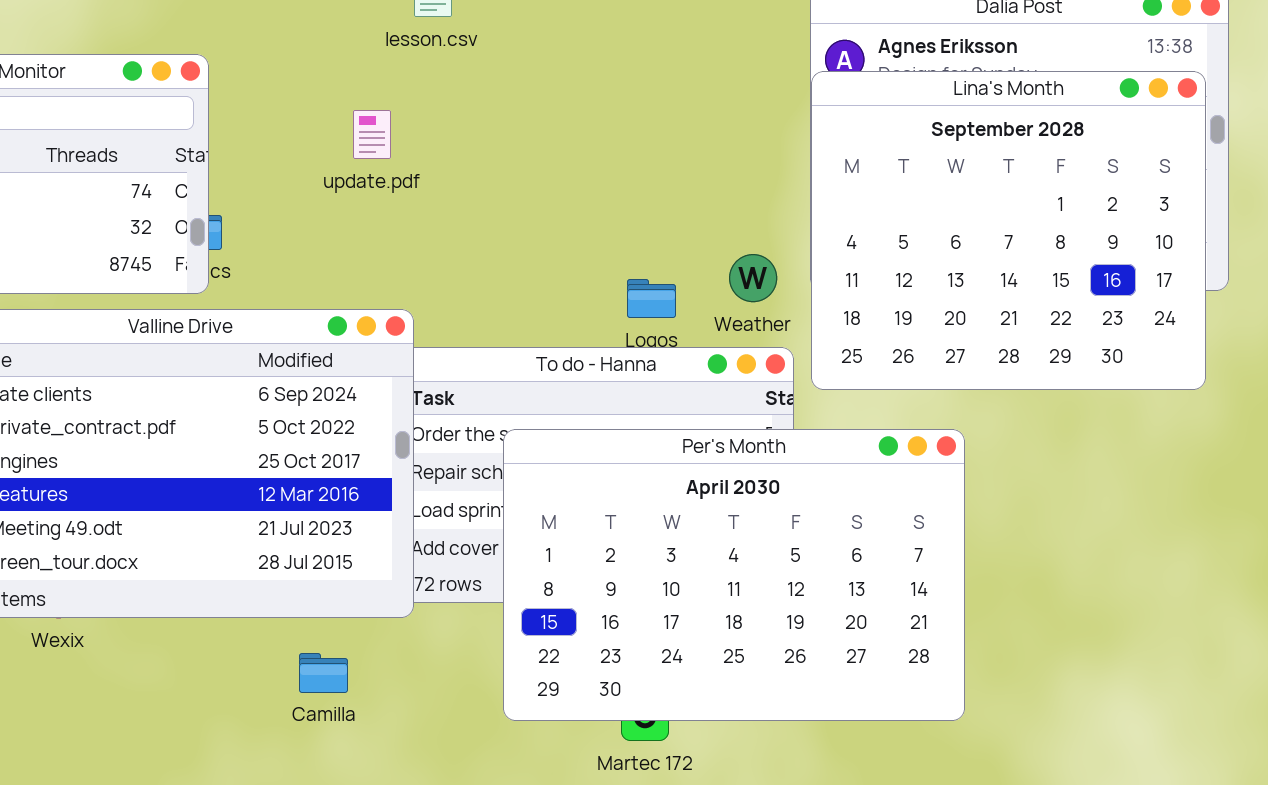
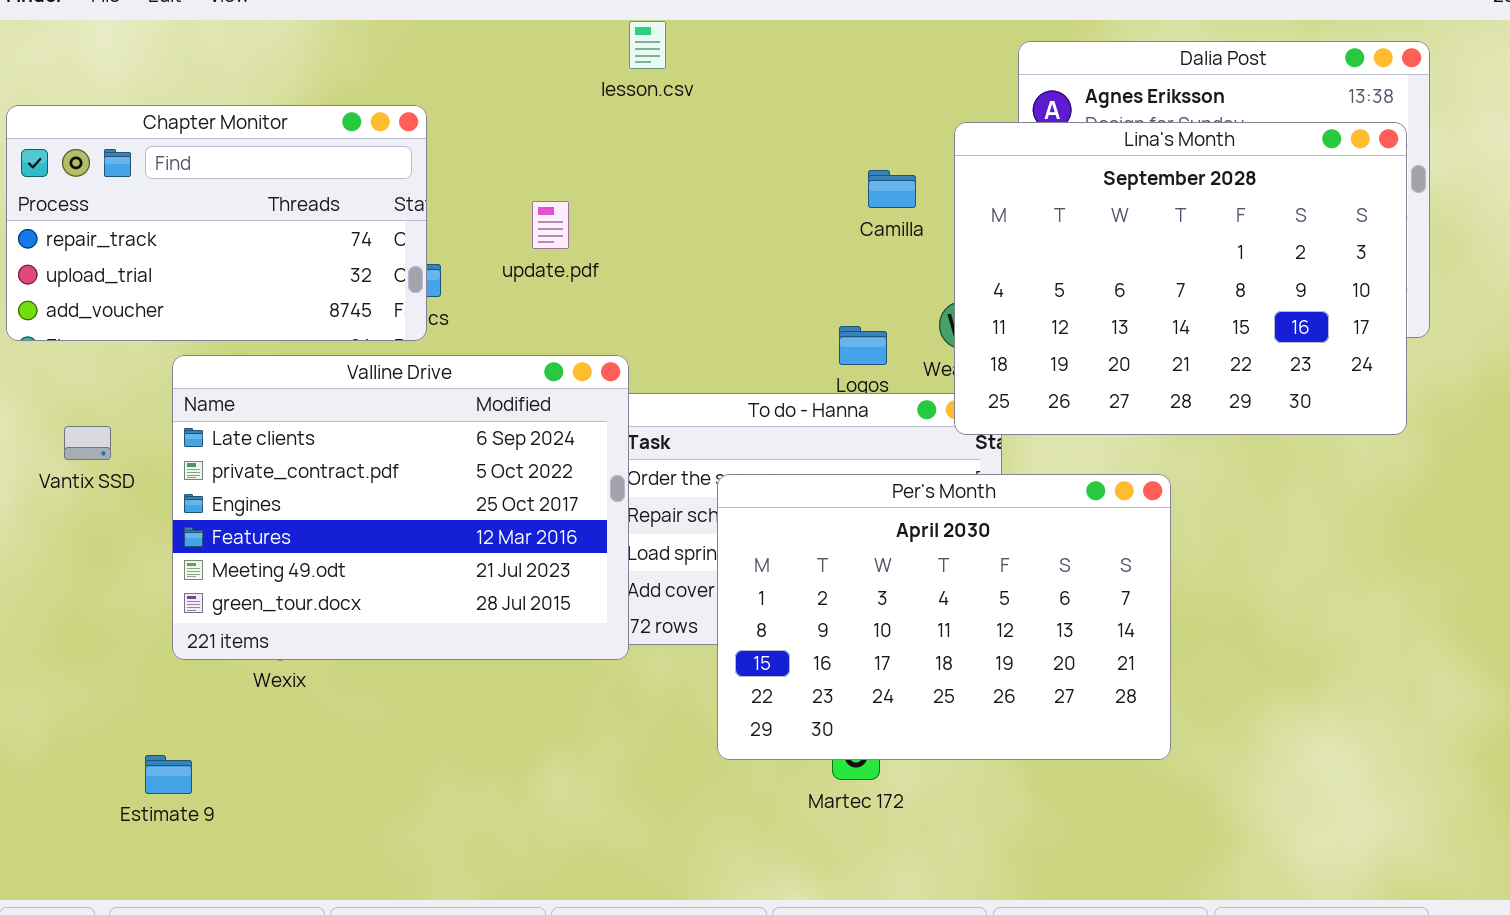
Lina's Month: [811,71,1206,390] -> [954,122,1407,435], resized
update.pdf: [353,110,391,159] -> [532,201,569,249], moved
Camilla: [299,653,348,693] -> [868,170,916,208], moved

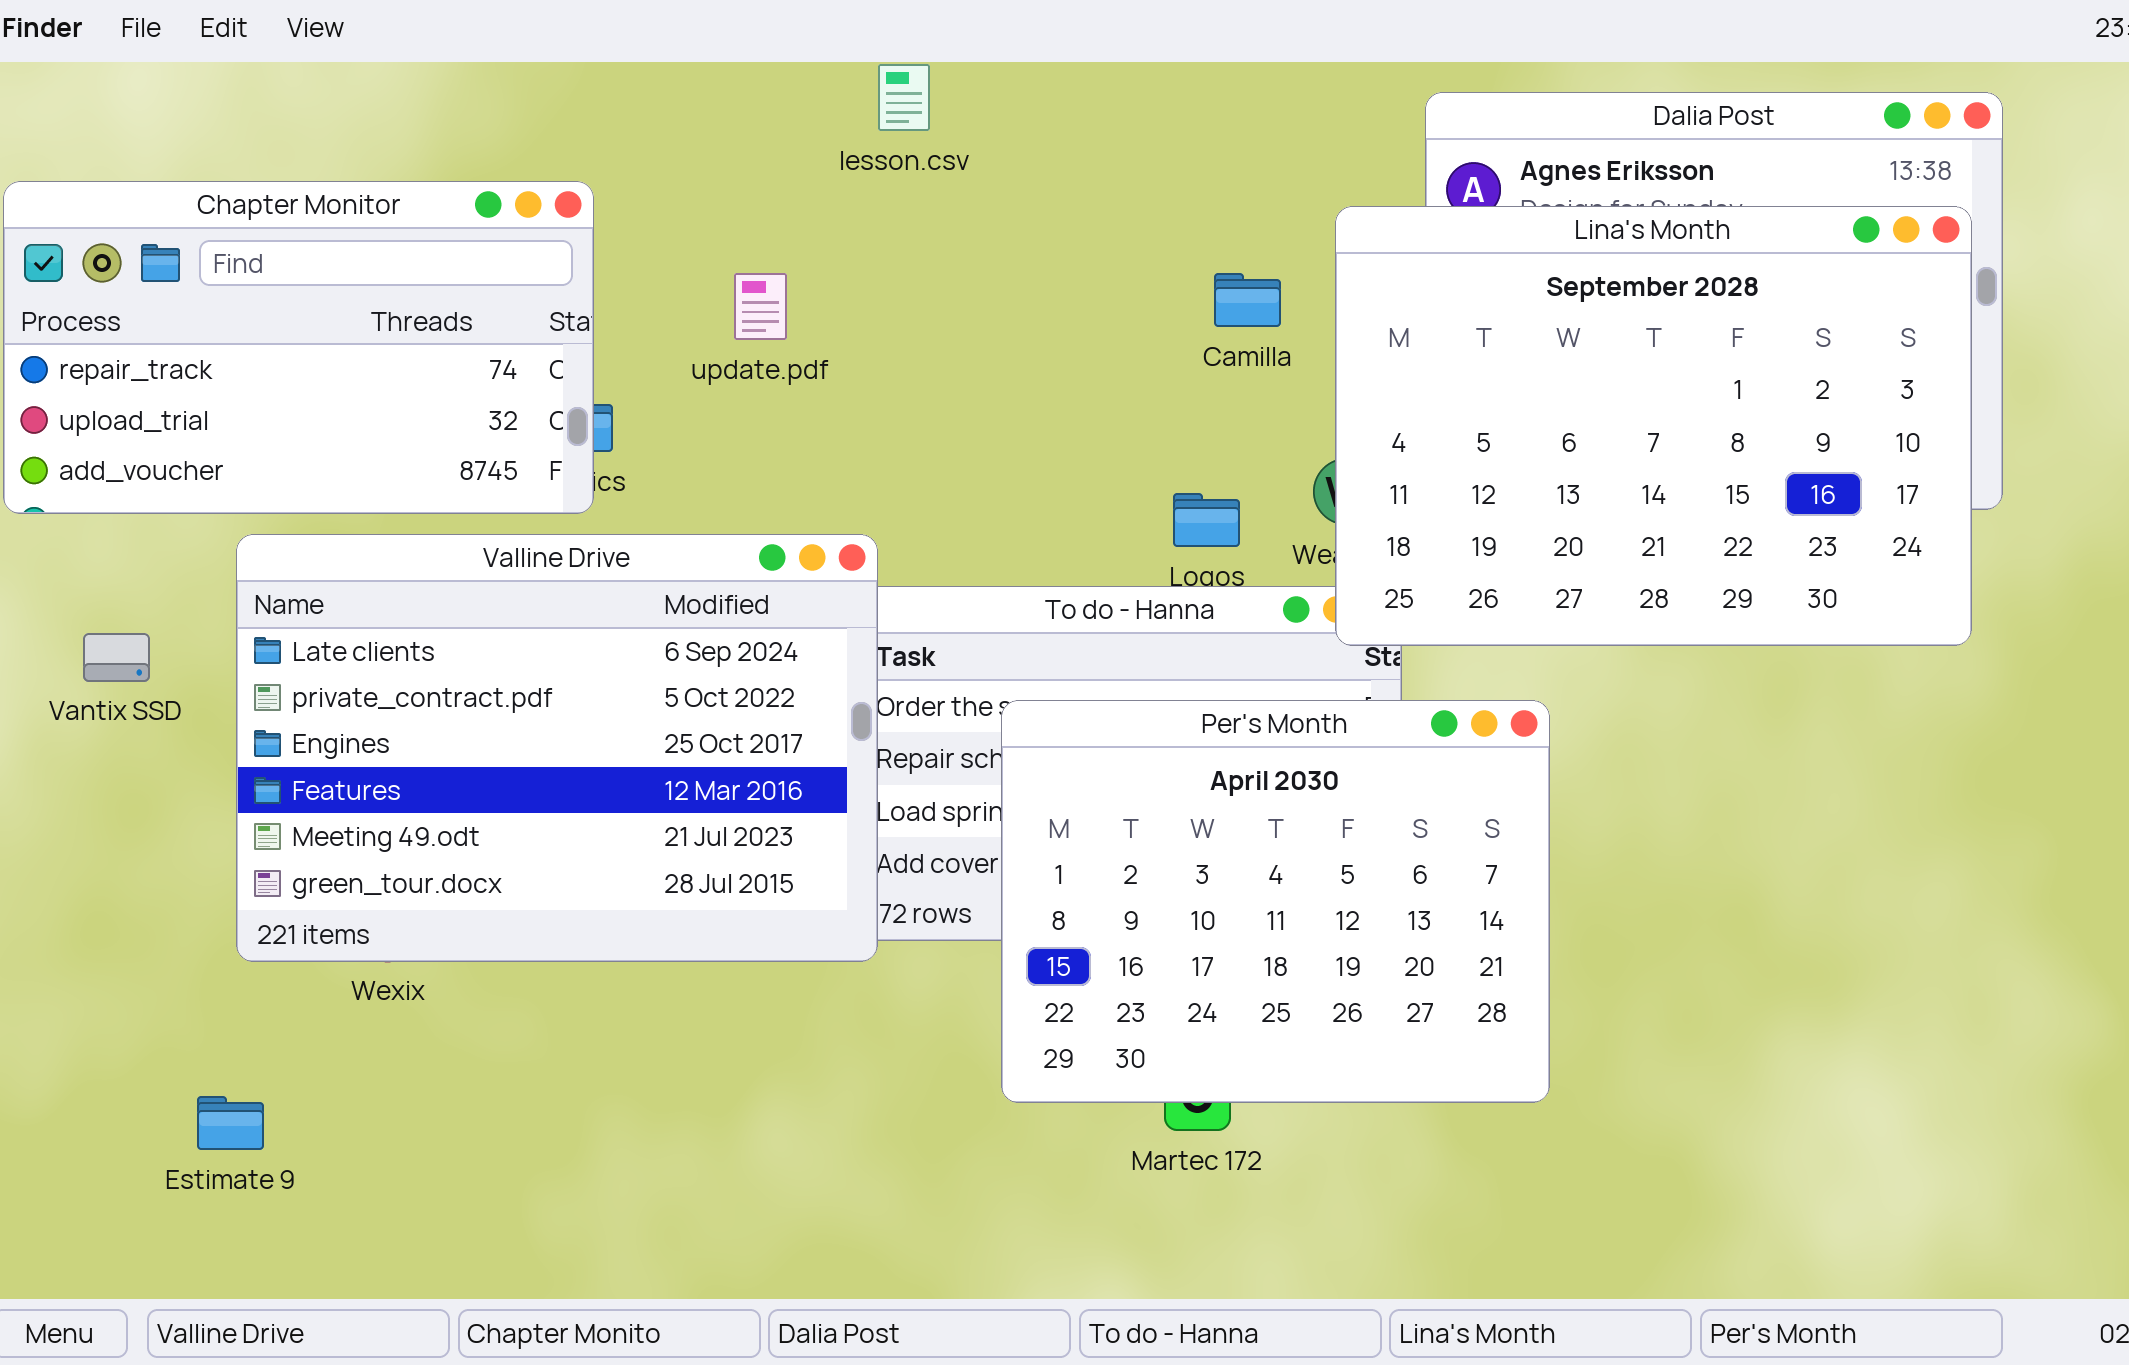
update.pdf: [532,201,569,249] -> [734,273,787,340], moved
Per's Month: [717,474,1171,760] -> [1001,700,1550,1103], resized

